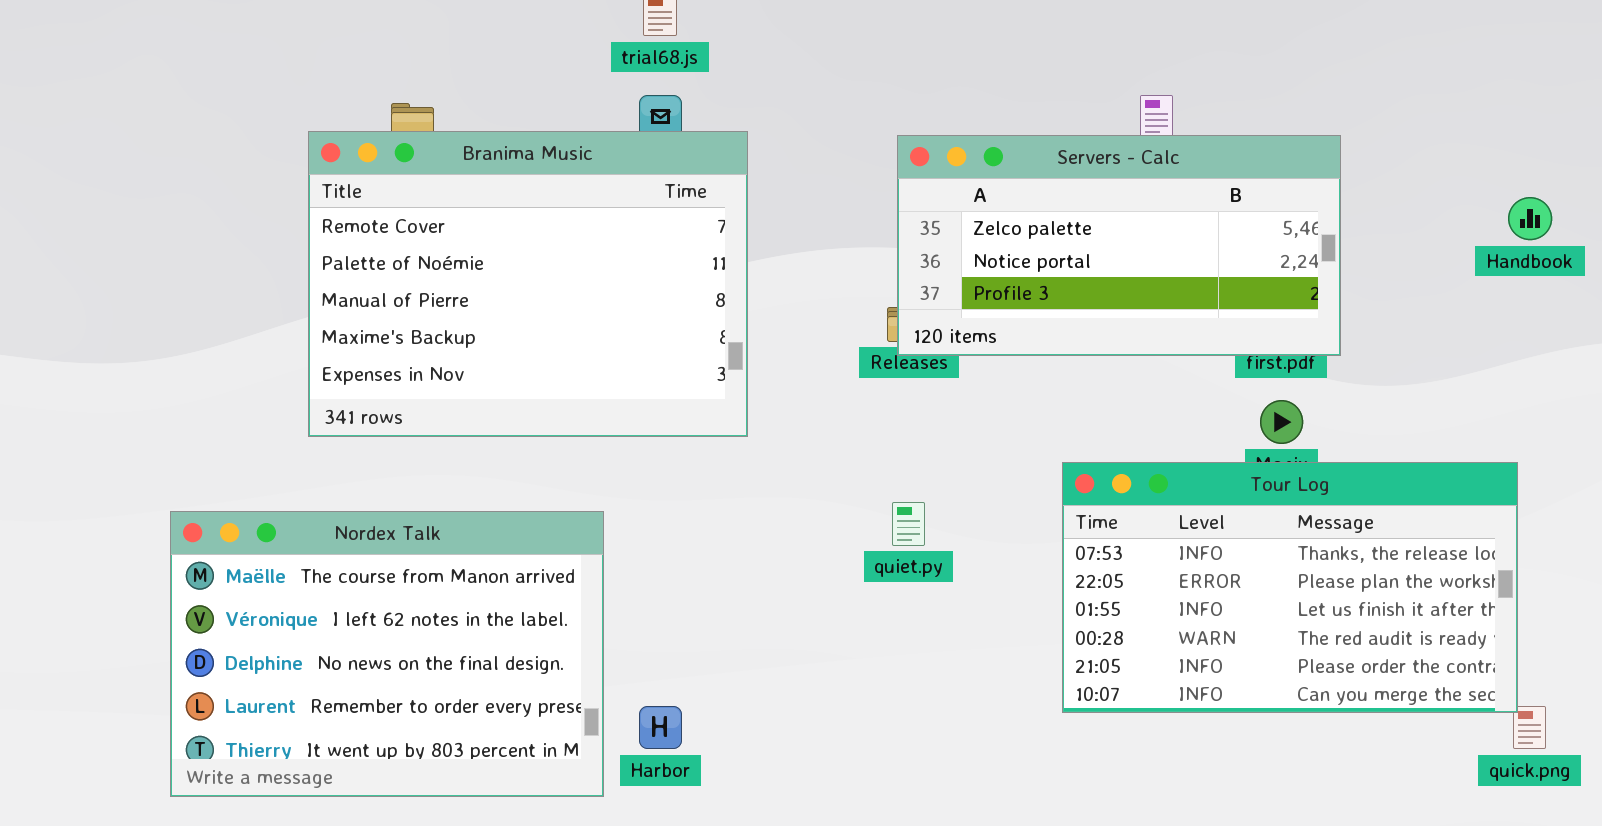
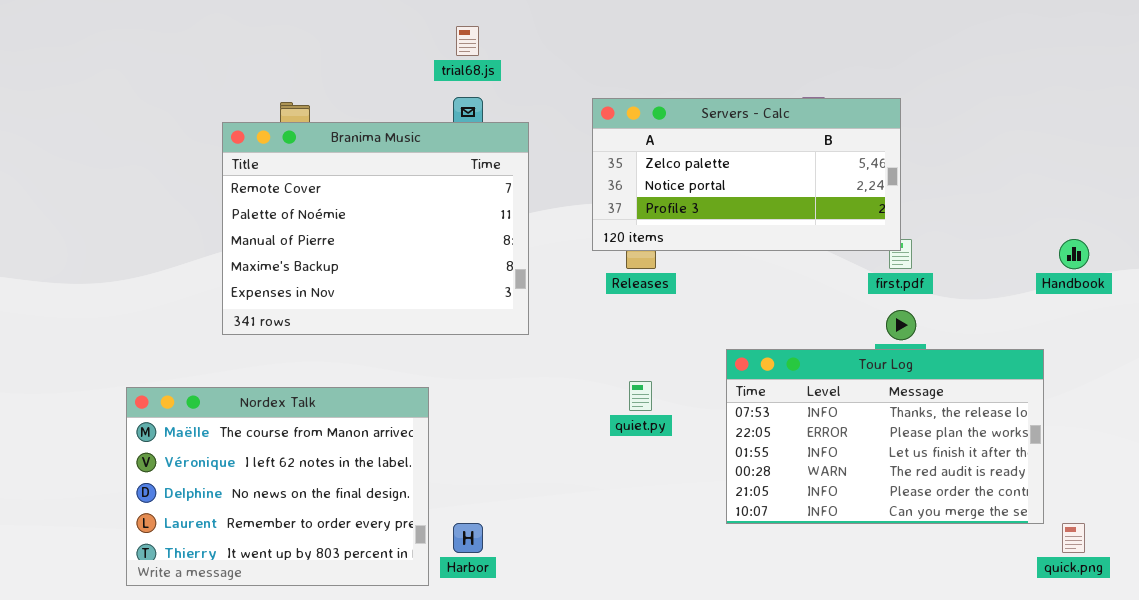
Servers - Calc: [897,135,1341,356] -> [592,98,901,251], moved
Handbook: [1508,197,1552,240] -> [1059,239,1089,269], moved
Tour Log: [1062,462,1518,713] -> [726,349,1044,524], moved

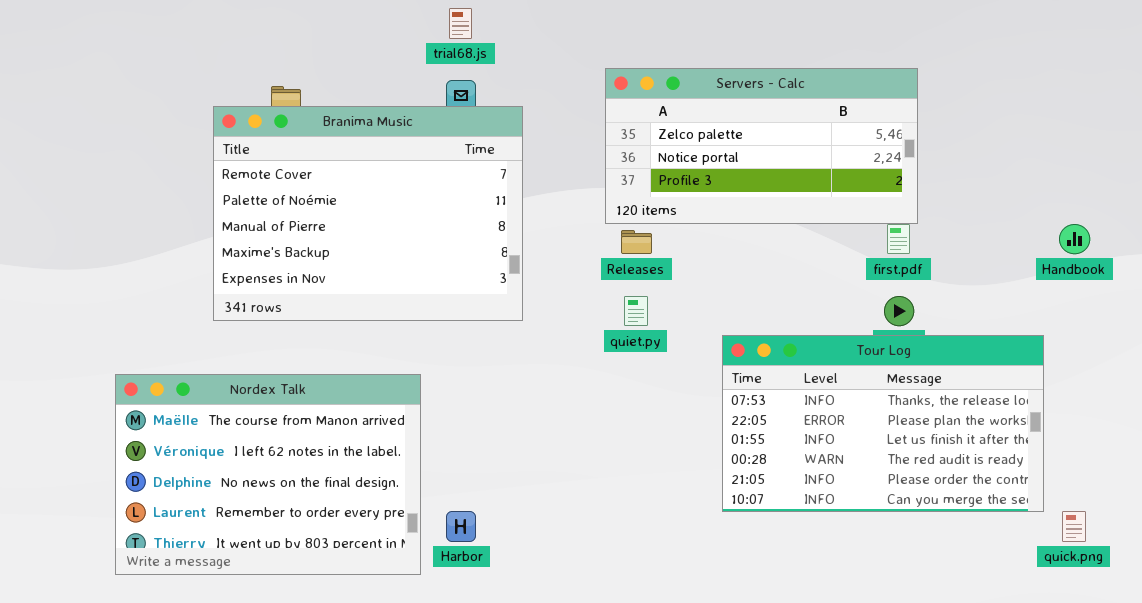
Servers - Calc: [592,98,901,251] -> [605,68,918,224], moved
quiet.py: [629,381,652,411] -> [624,296,648,326], moved

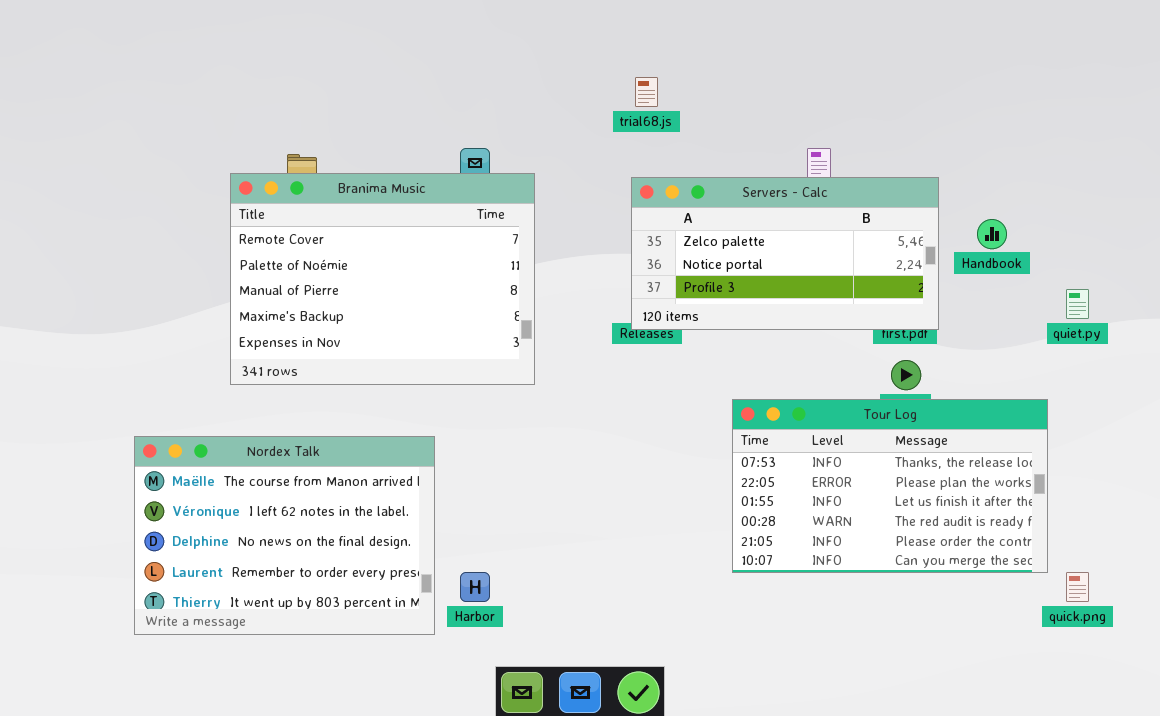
trial68.js: [449,8,472,39] -> [635,77,658,107], moved
Servers - Calc: [605,68,918,224] -> [631,177,939,330], moved
Handbook: [1059,224,1090,254] -> [977,219,1007,249], moved
quiet.py: [624,296,648,326] -> [1066,289,1089,319], moved

